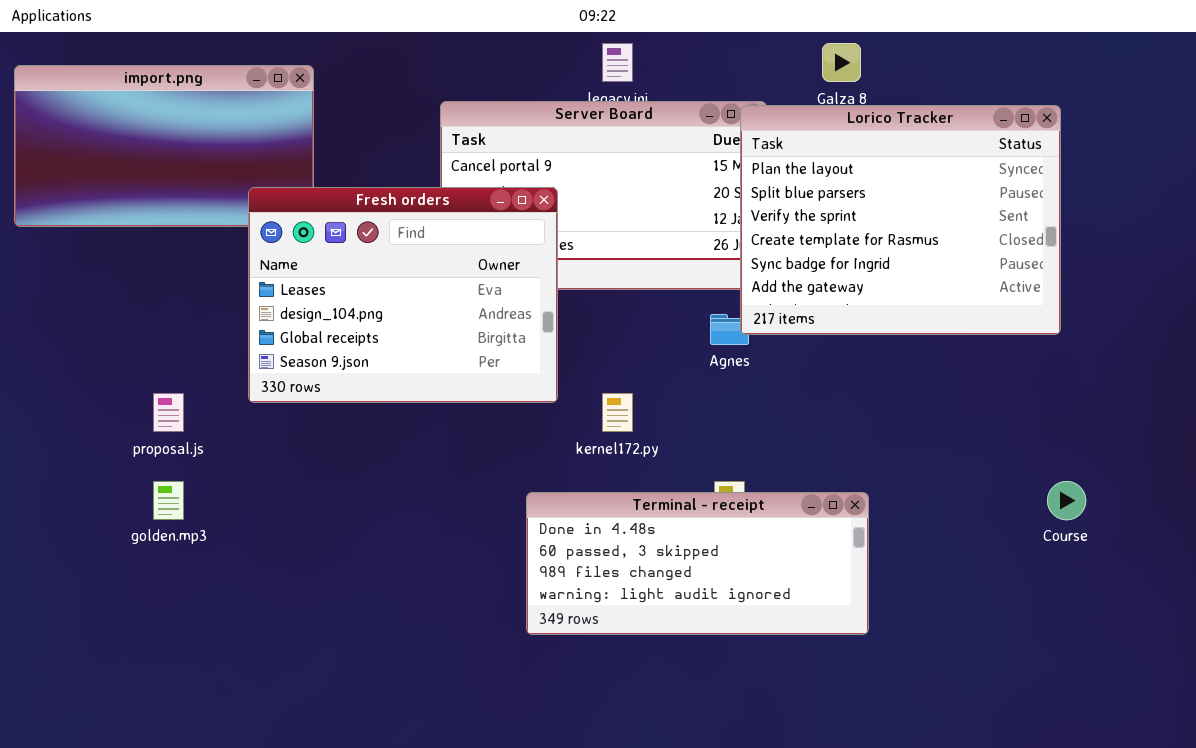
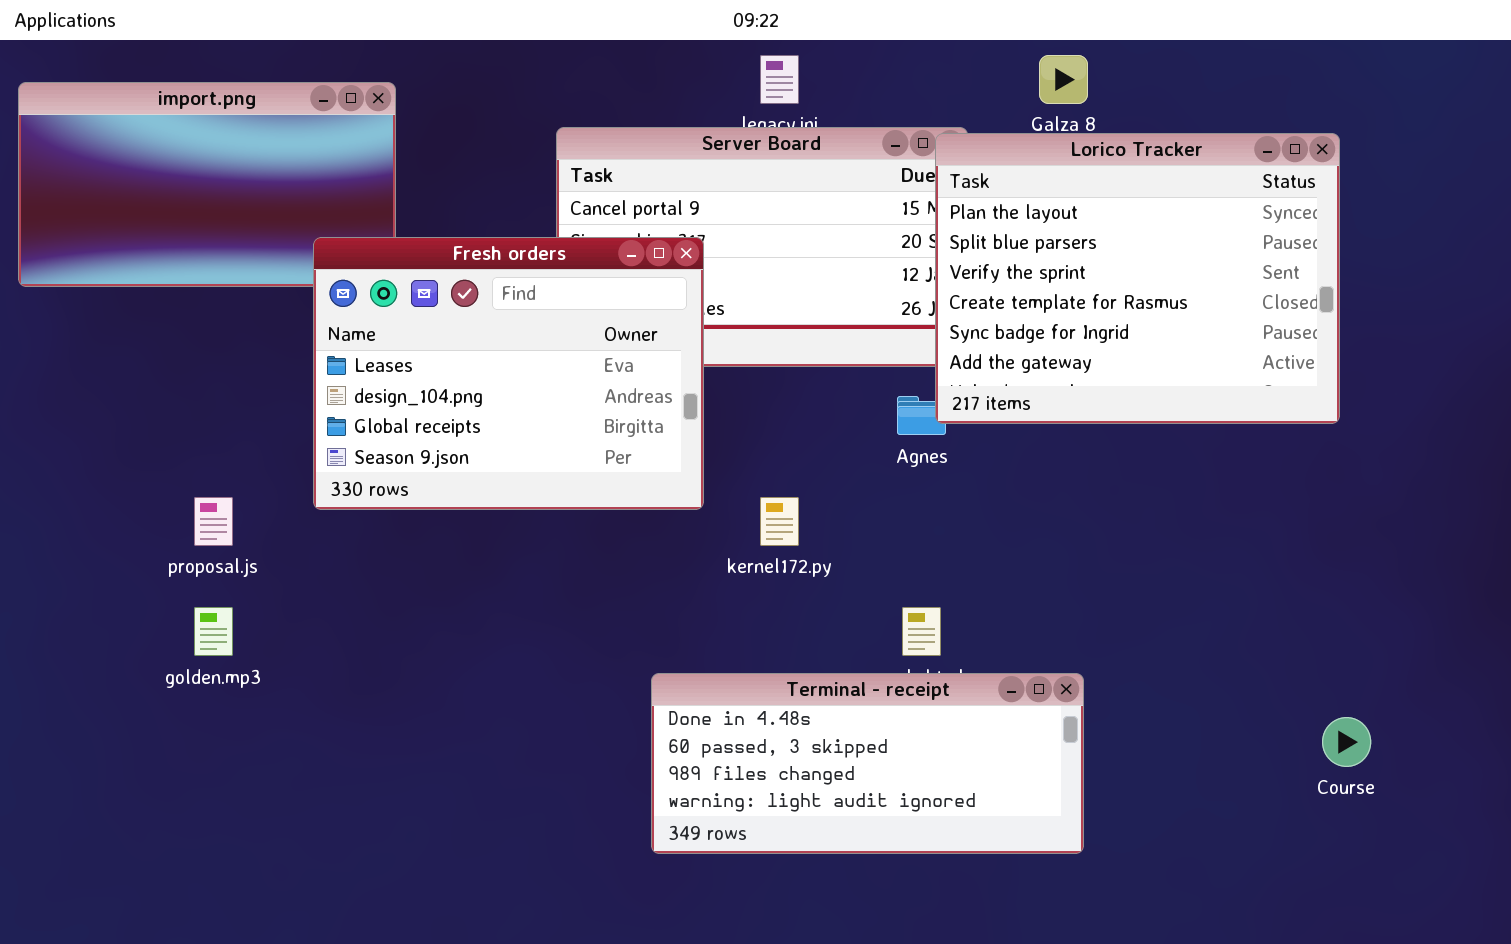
Course: [1047,481,1086,520] -> [1322,717,1371,767], moved
Terminal - receipt: [526,492,869,635] -> [651,673,1084,854], moved

